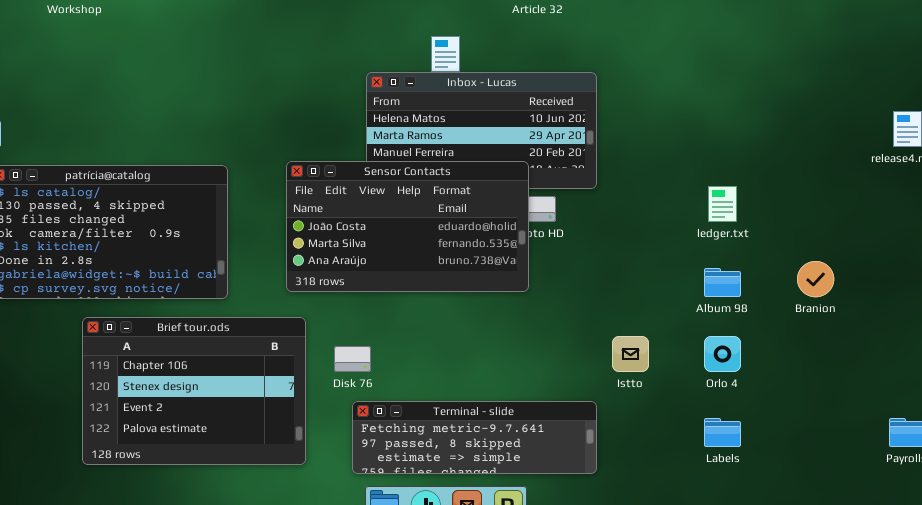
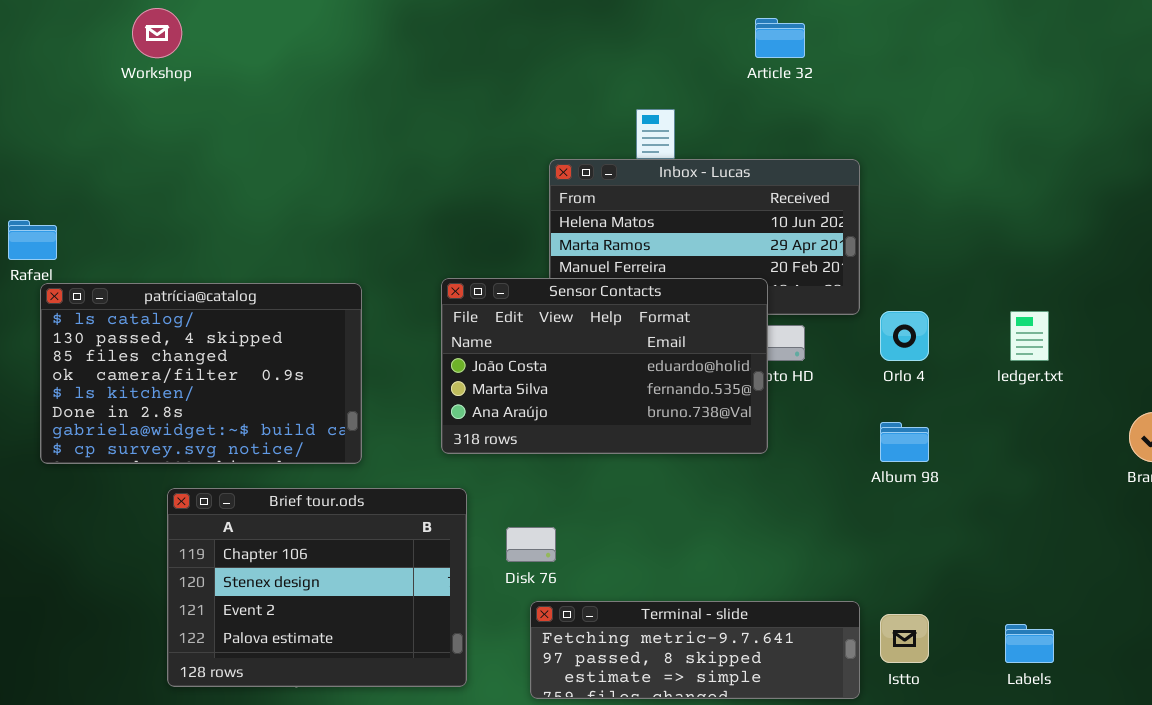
Album 98: [704,268,741,297] -> [880,422,929,462], moved
Istto: [612,336,649,372] -> [880,614,929,663], moved
Orlo 4: [704,336,741,372] -> [880,311,929,361], moved

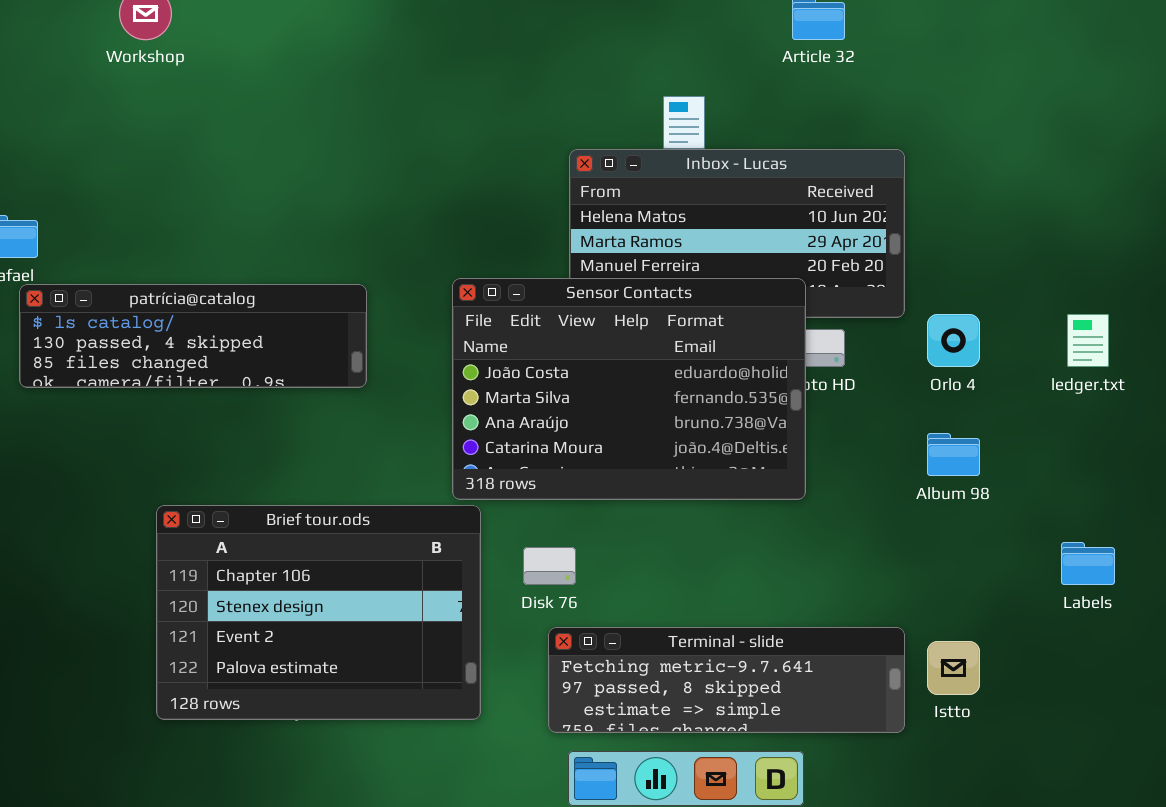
Sensor Contacts: [441,278,768,454] -> [452,278,806,500], resized
patrícia@catalog: [40,283,362,464] -> [19,284,367,388], resized
Labels: [1005,624,1054,663] -> [1061,542,1115,585], moved

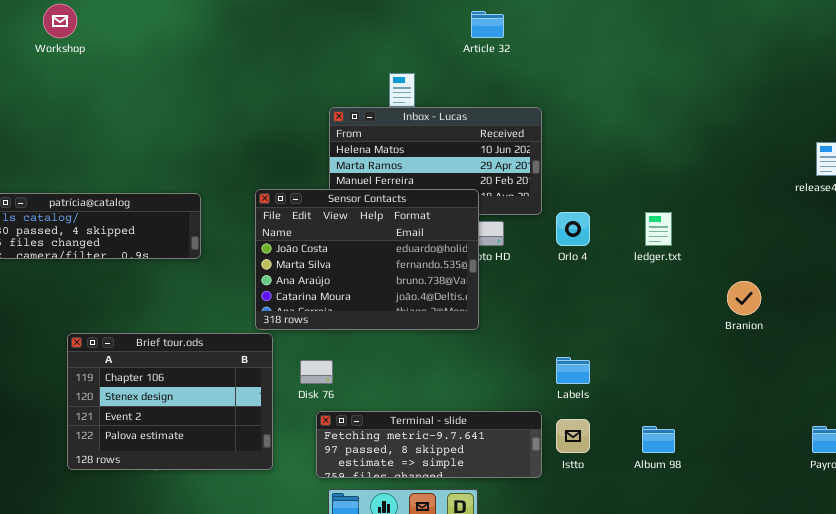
Album 98: [927,433,980,476] -> [642,426,675,453], moved
Labels: [1061,542,1115,585] -> [556,357,590,384], moved

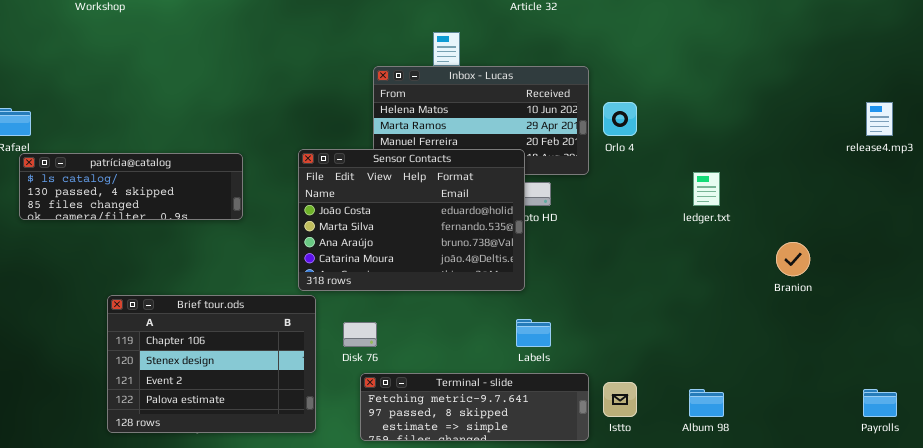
Orlo 4: [556,212,590,246] -> [603,102,637,136], moved
Labels: [556,357,590,384] -> [516,319,551,347], moved

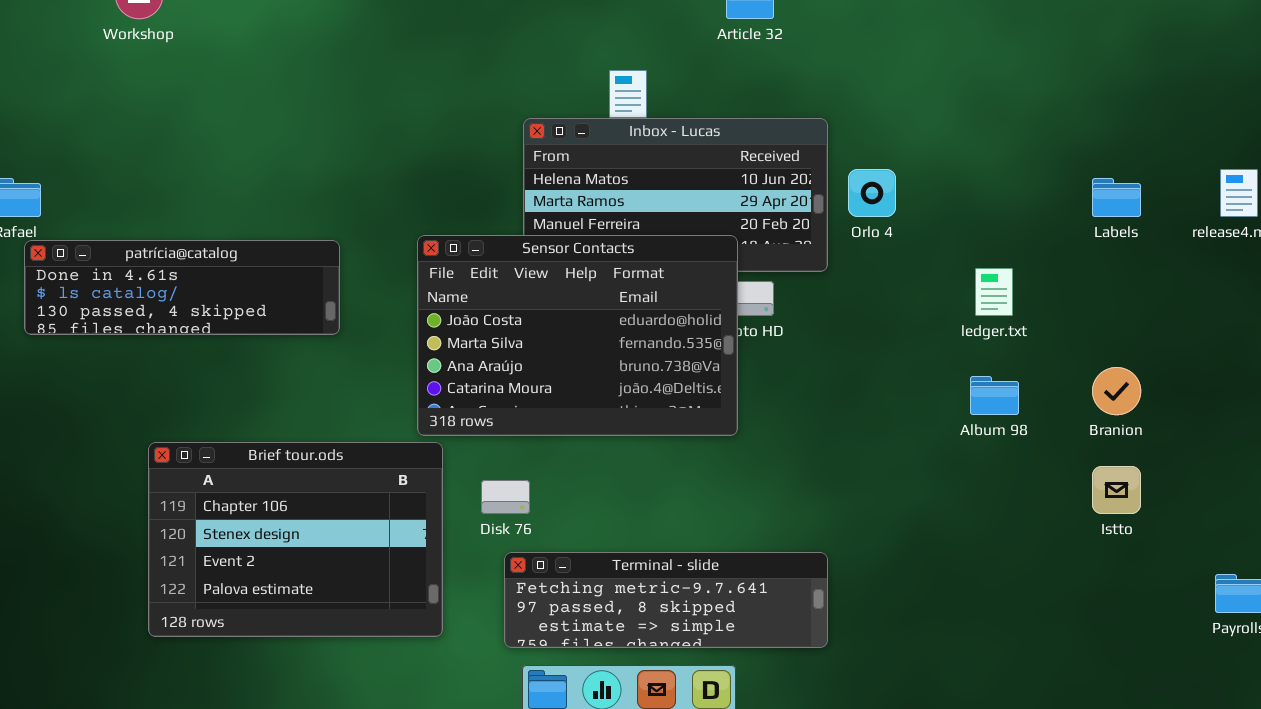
patrícia@catalog: [19,153,243,220] -> [24,240,340,335], scrolled up 1 row
Labels: [516,319,551,347] -> [1092,178,1141,217], moved
Istto: [603,382,637,417] -> [1092,466,1141,514], moved
Album 98: [689,389,724,417] -> [970,376,1019,415], moved

